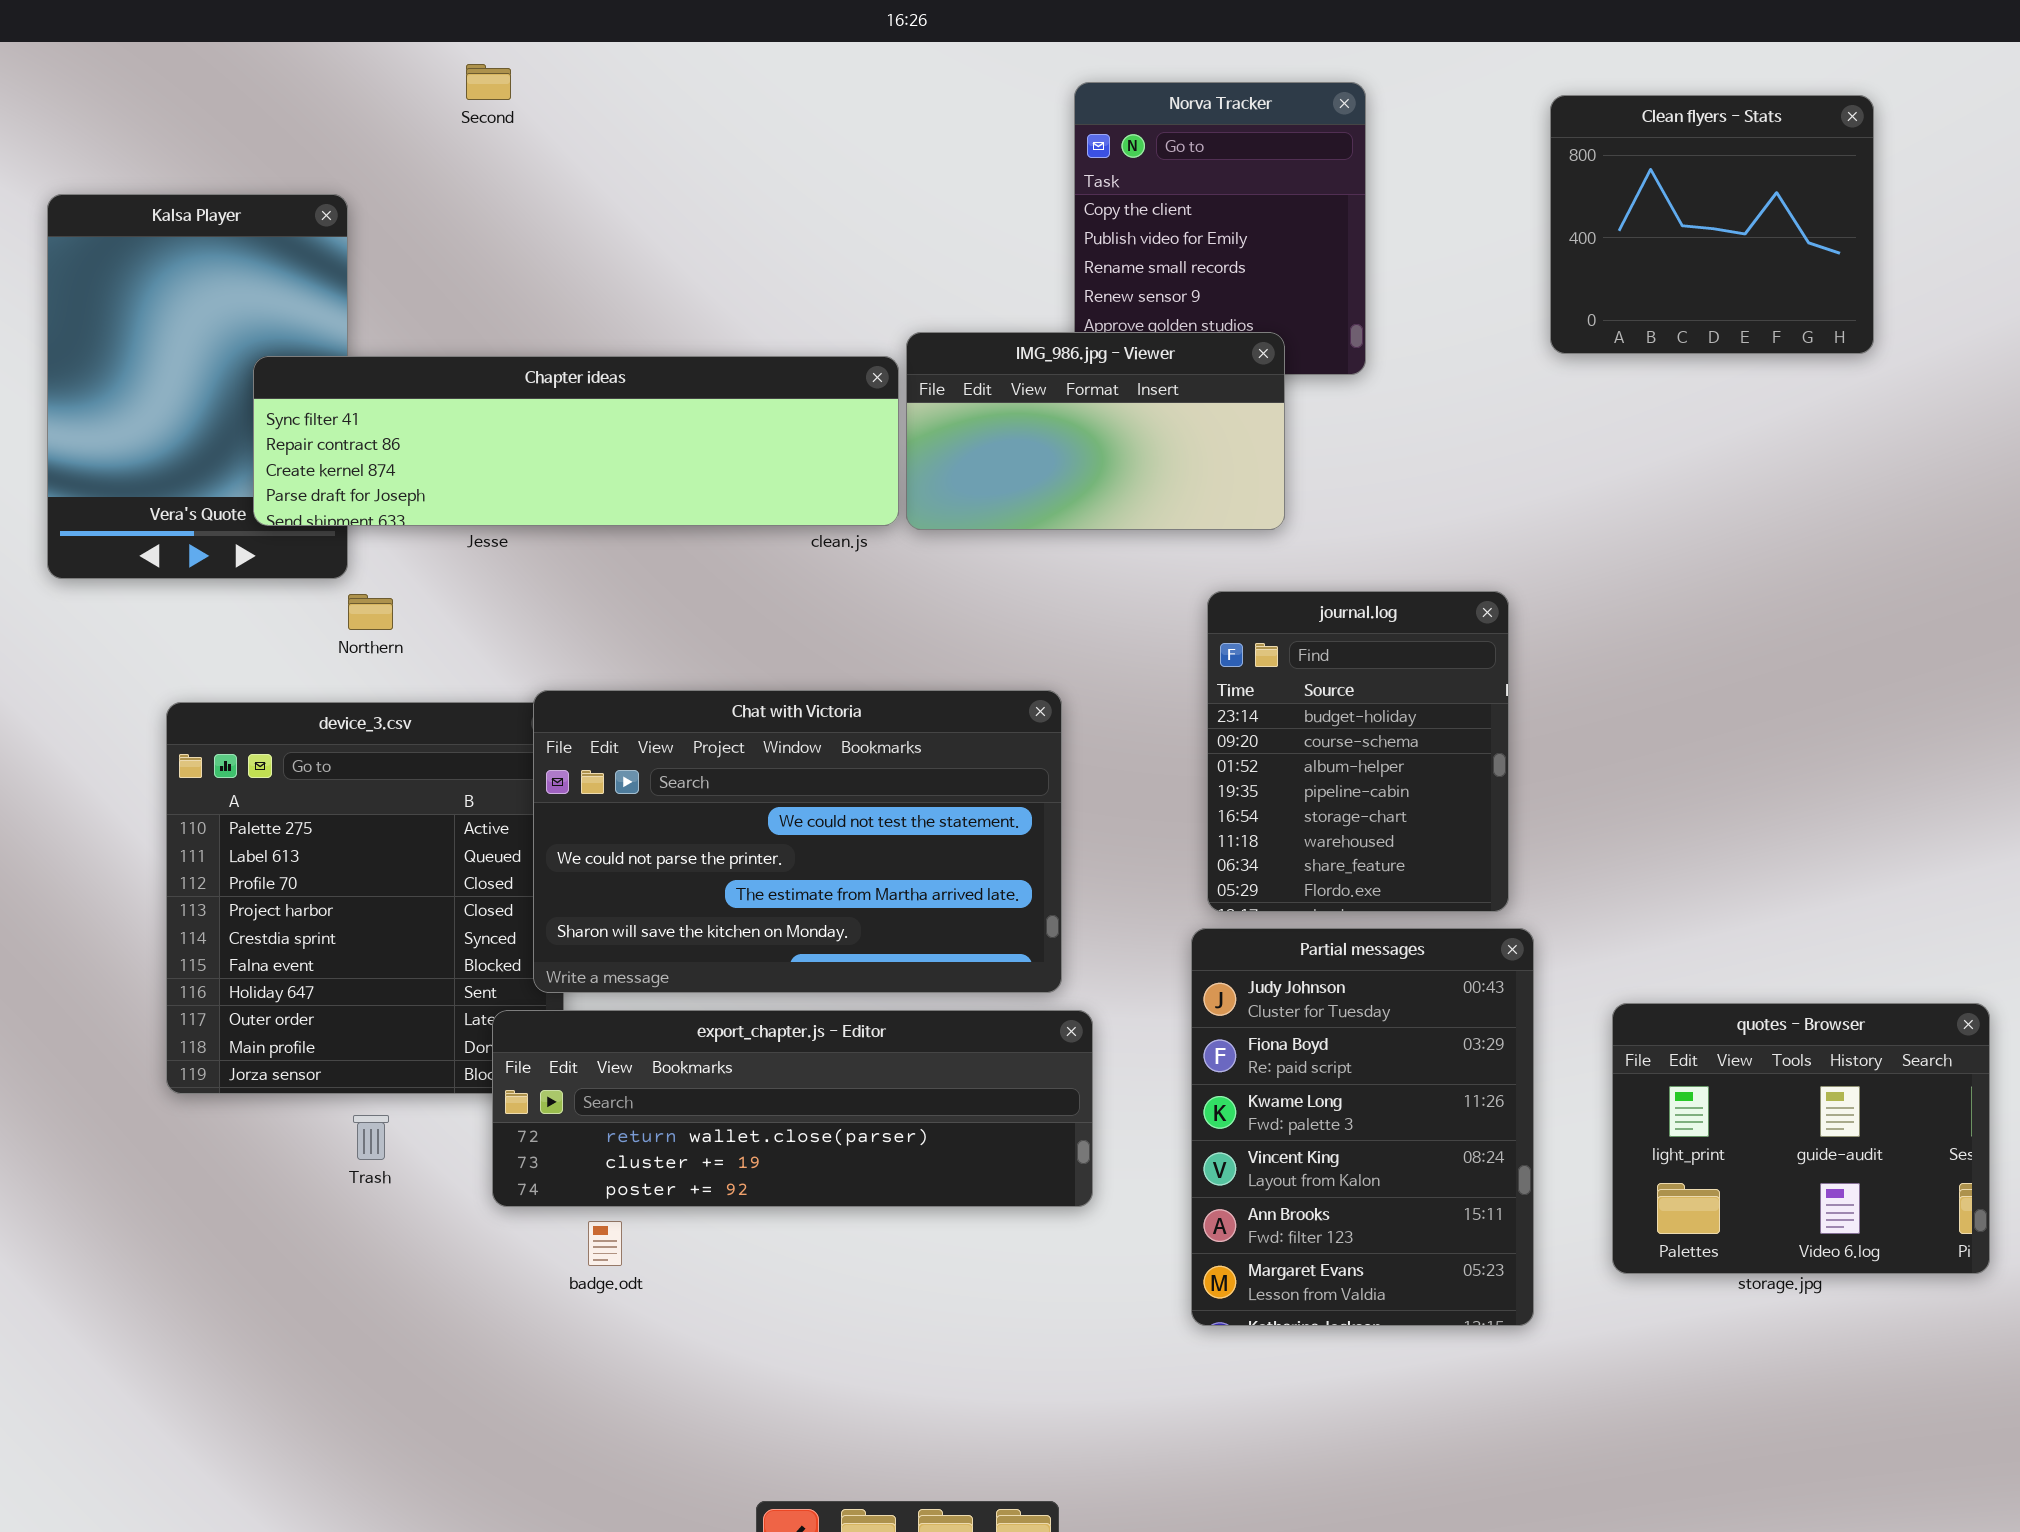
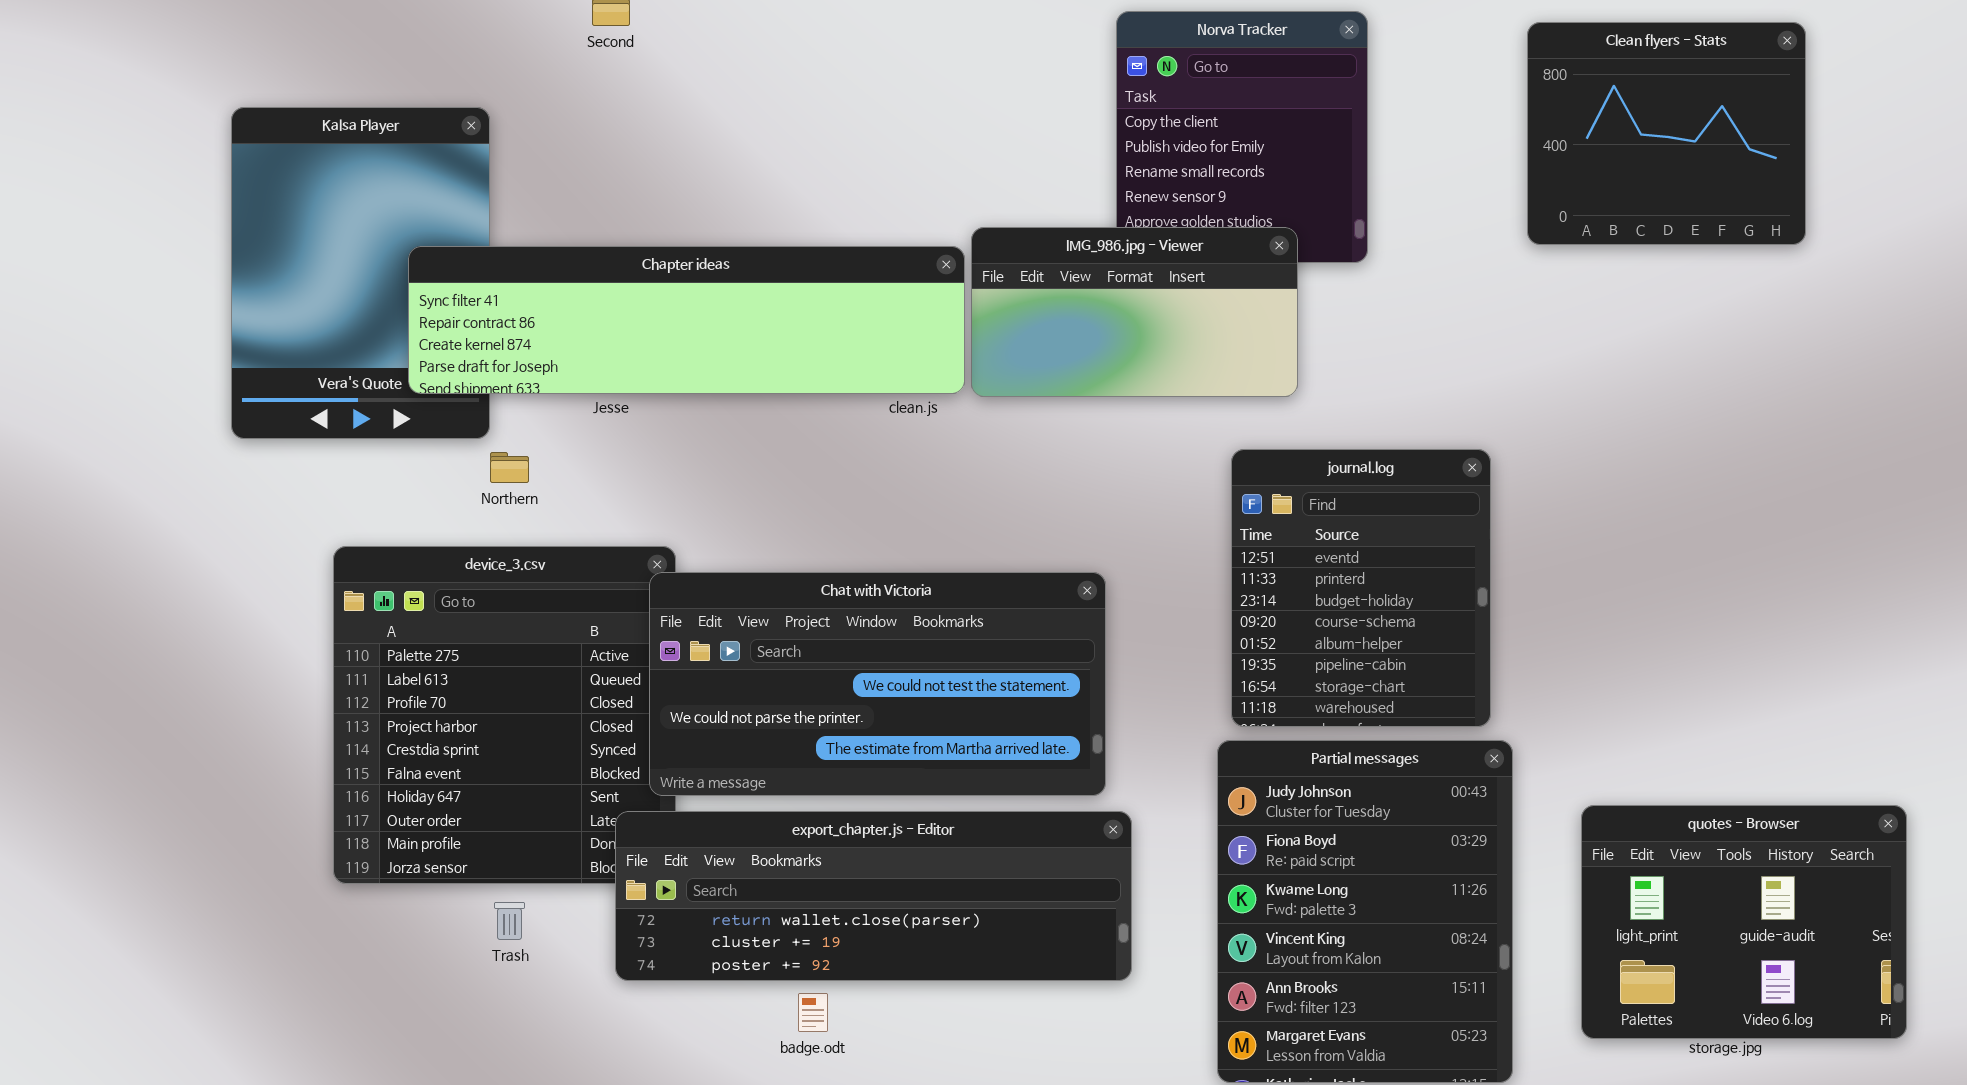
journal.log: [1207,591,1509,912] -> [1231,449,1491,727], scrolled up 2 rows
Chat with Victoria: [533,690,1062,993] -> [649,572,1106,796], resized
badge.odt: [588,1221,622,1266] -> [798,993,828,1032], moved

